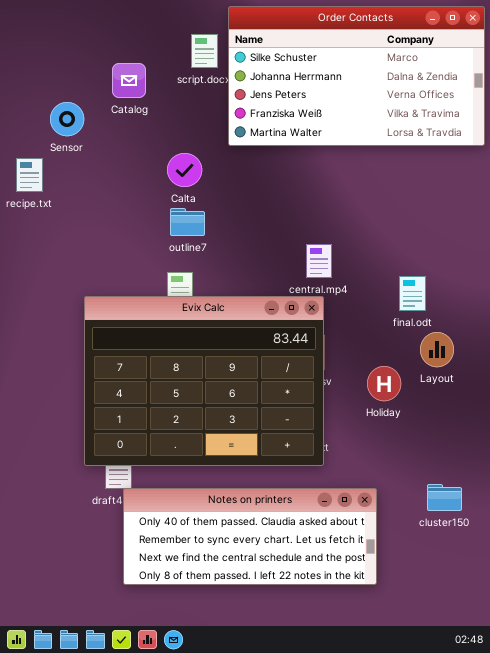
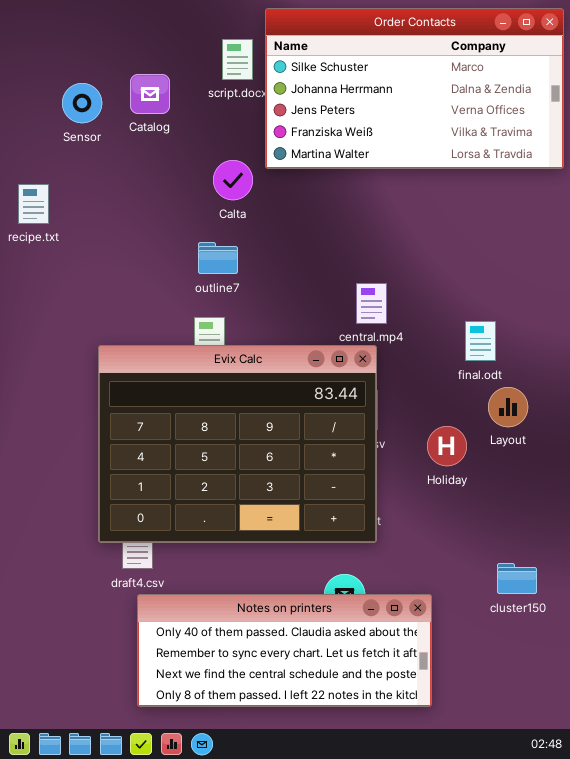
Sensor: [50,102,84,136] -> [62,83,102,123], moved
Calta: [167,153,202,187] -> [213,160,253,200], moved
Notes on printers: [123,488,377,585] -> [137,594,432,707], moved

